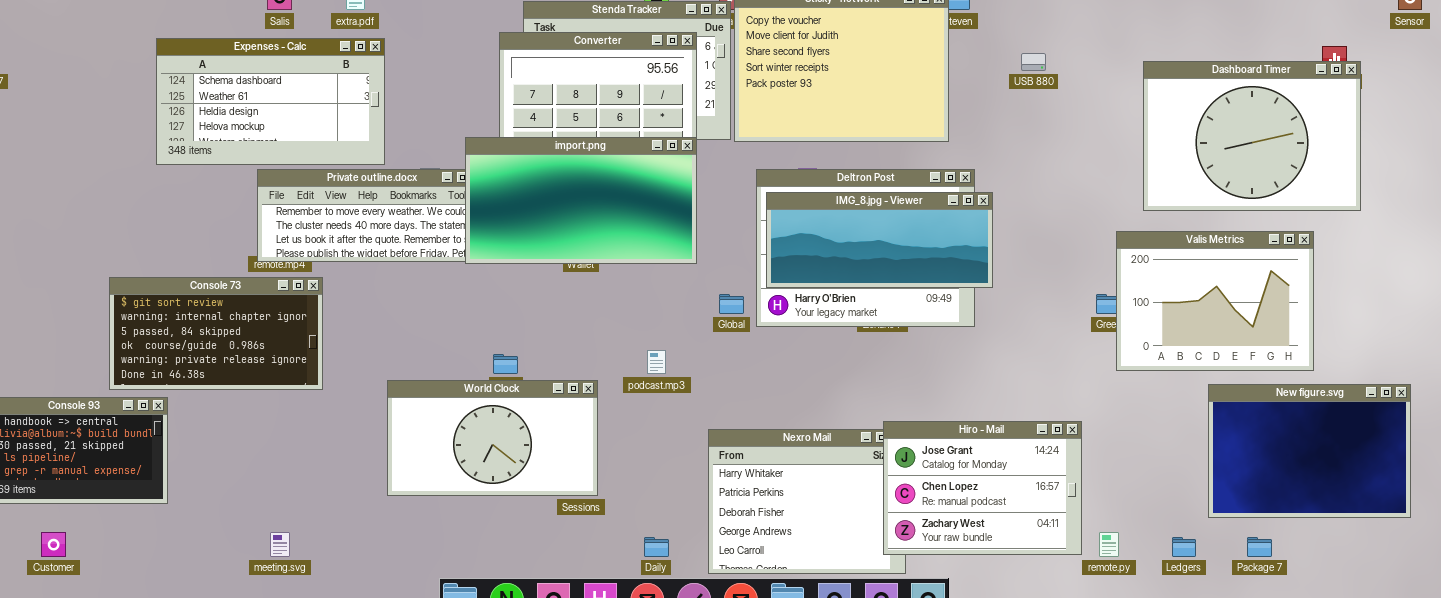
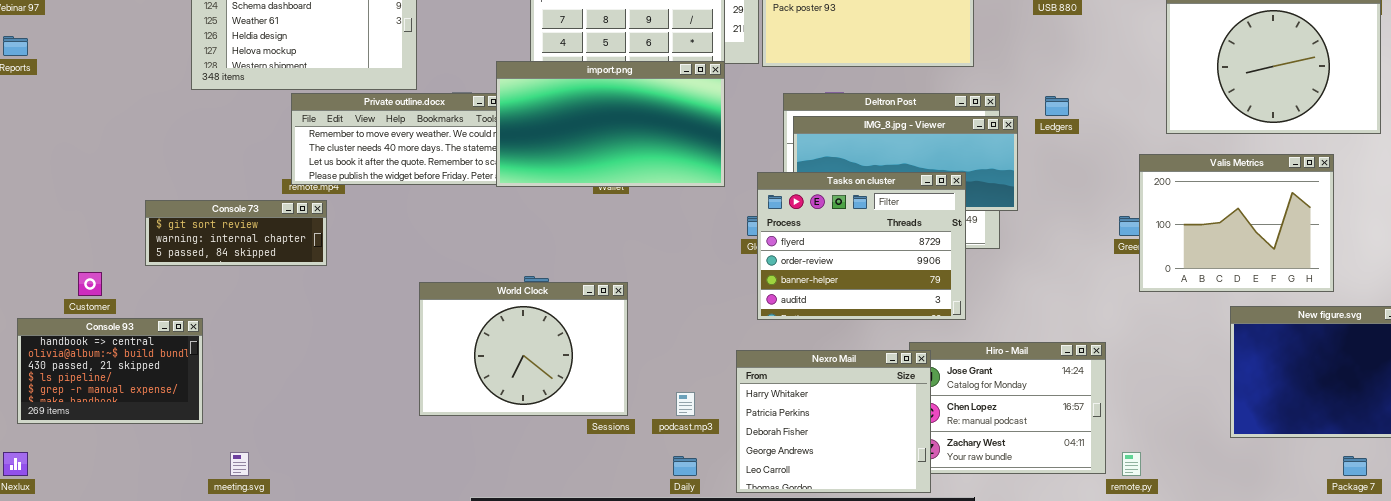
Tasks on cluster: none -> [757,172,966,320], opened
Console 73: [109,277,323,390] -> [145,200,327,266], resized
podcast.mp3: [647,350,666,374] -> [676,392,695,416], moved
World Clock: [387,380,598,496] -> [419,282,628,416], resized
Nexro Mail: [708,429,906,574] -> [736,350,931,493], raised
Customer: [41,532,66,557] -> [78,272,102,296], moved
meeting.svg: [270,532,290,557] -> [230,452,249,476], moved
Ledgers: [1172,537,1196,557] -> [1045,96,1069,116], moved
Package 7: [1247,537,1272,557] -> [1343,456,1367,476], moved

